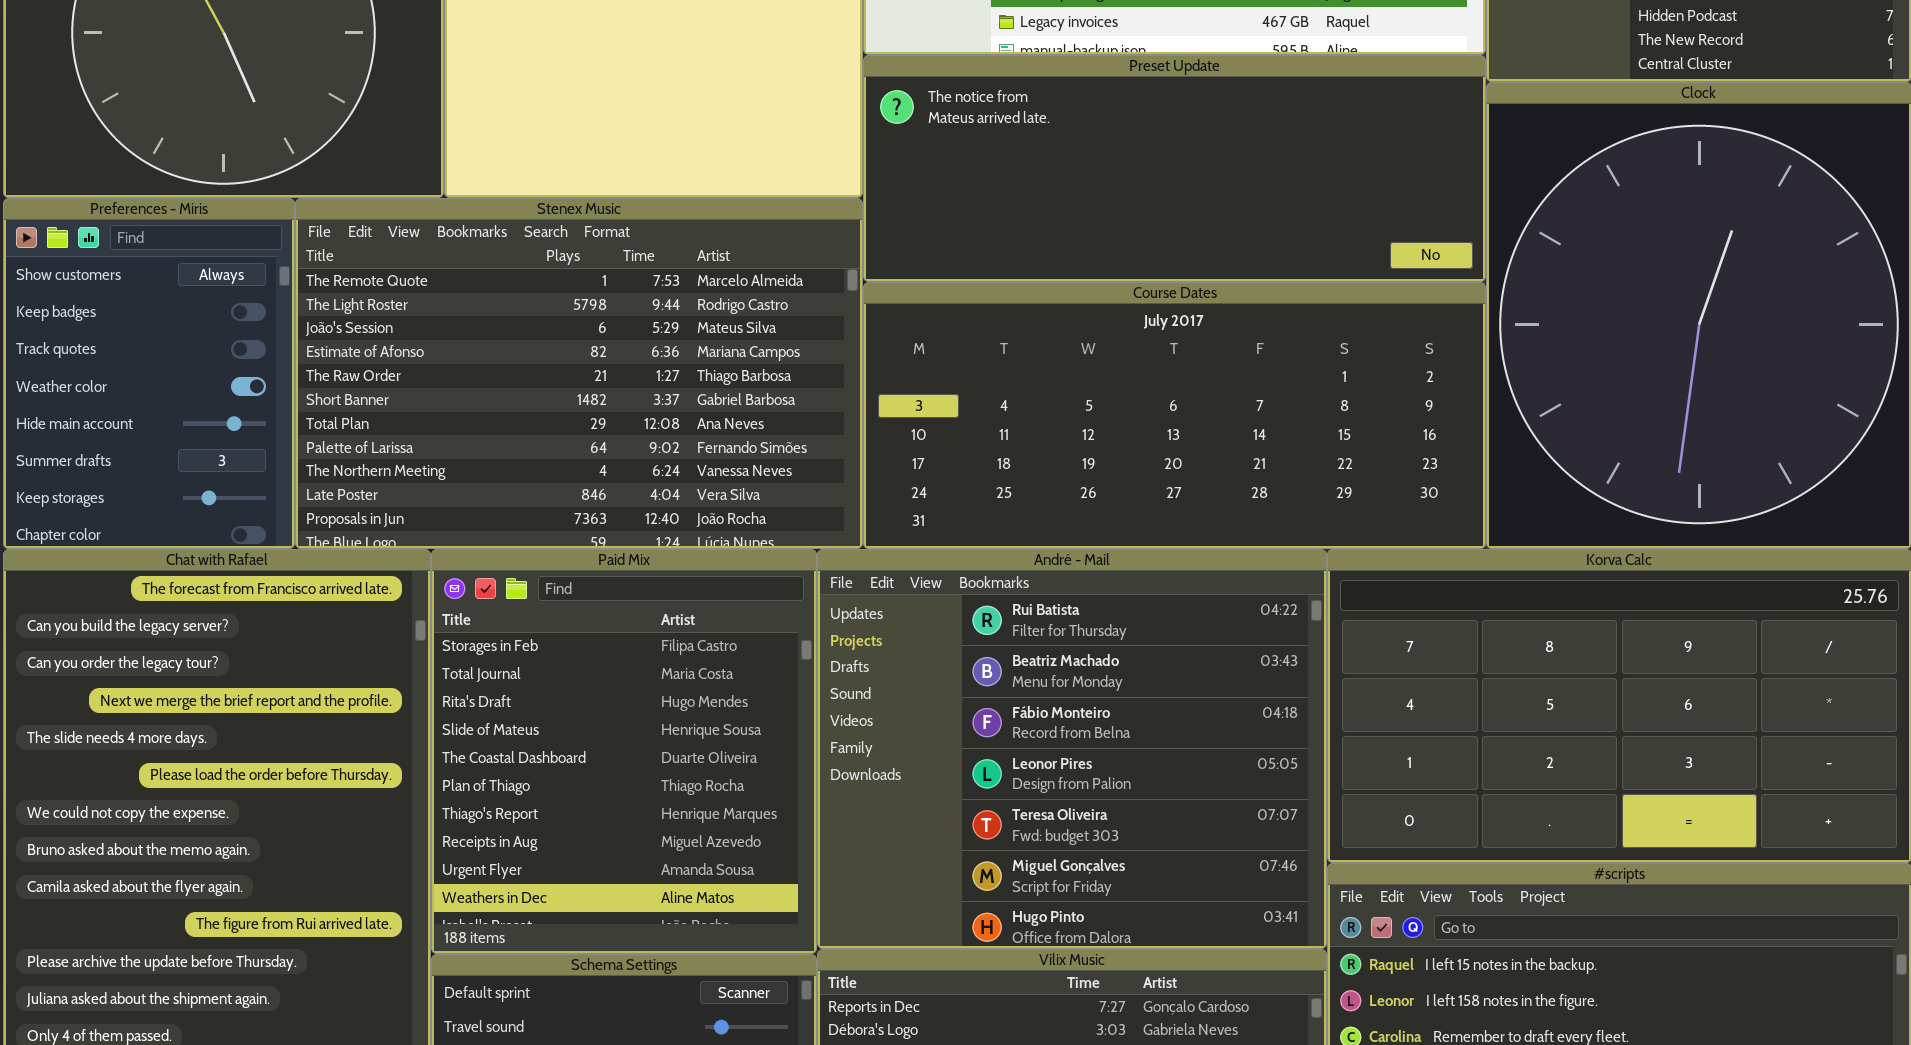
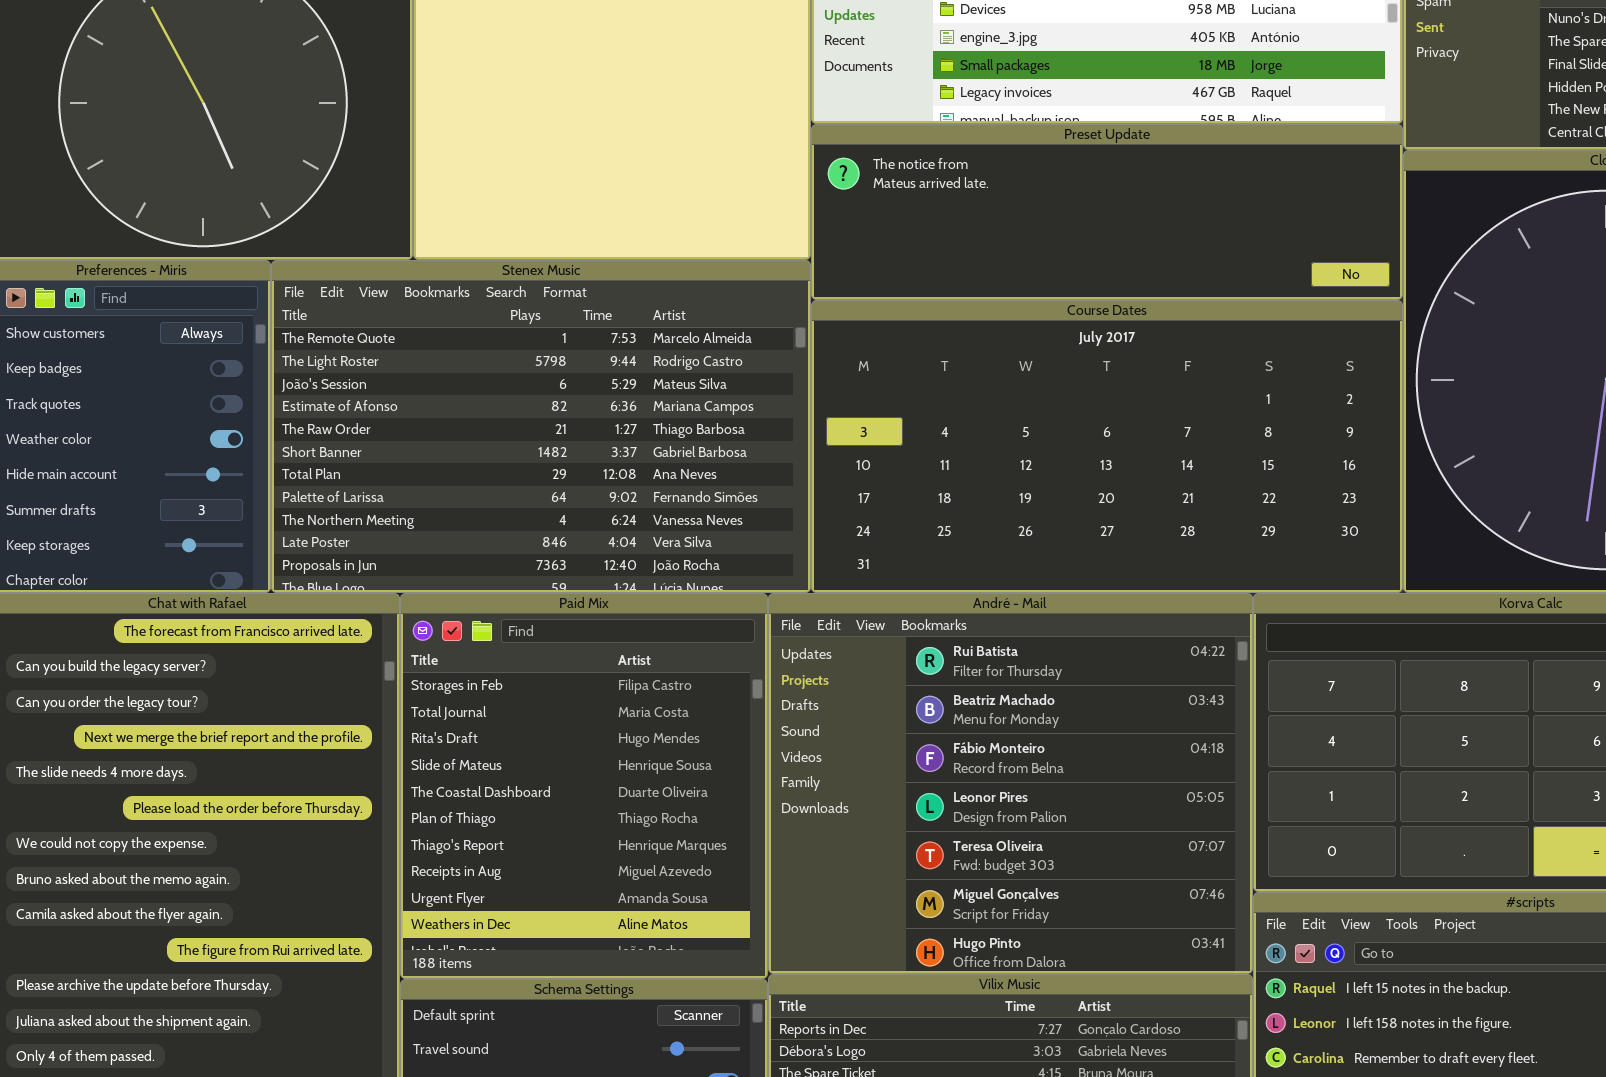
Preset Update: [863,55,1486,282] -> [811,124,1403,300], resized
Course Dates: [863,282,1486,549] -> [811,300,1403,593], resized

